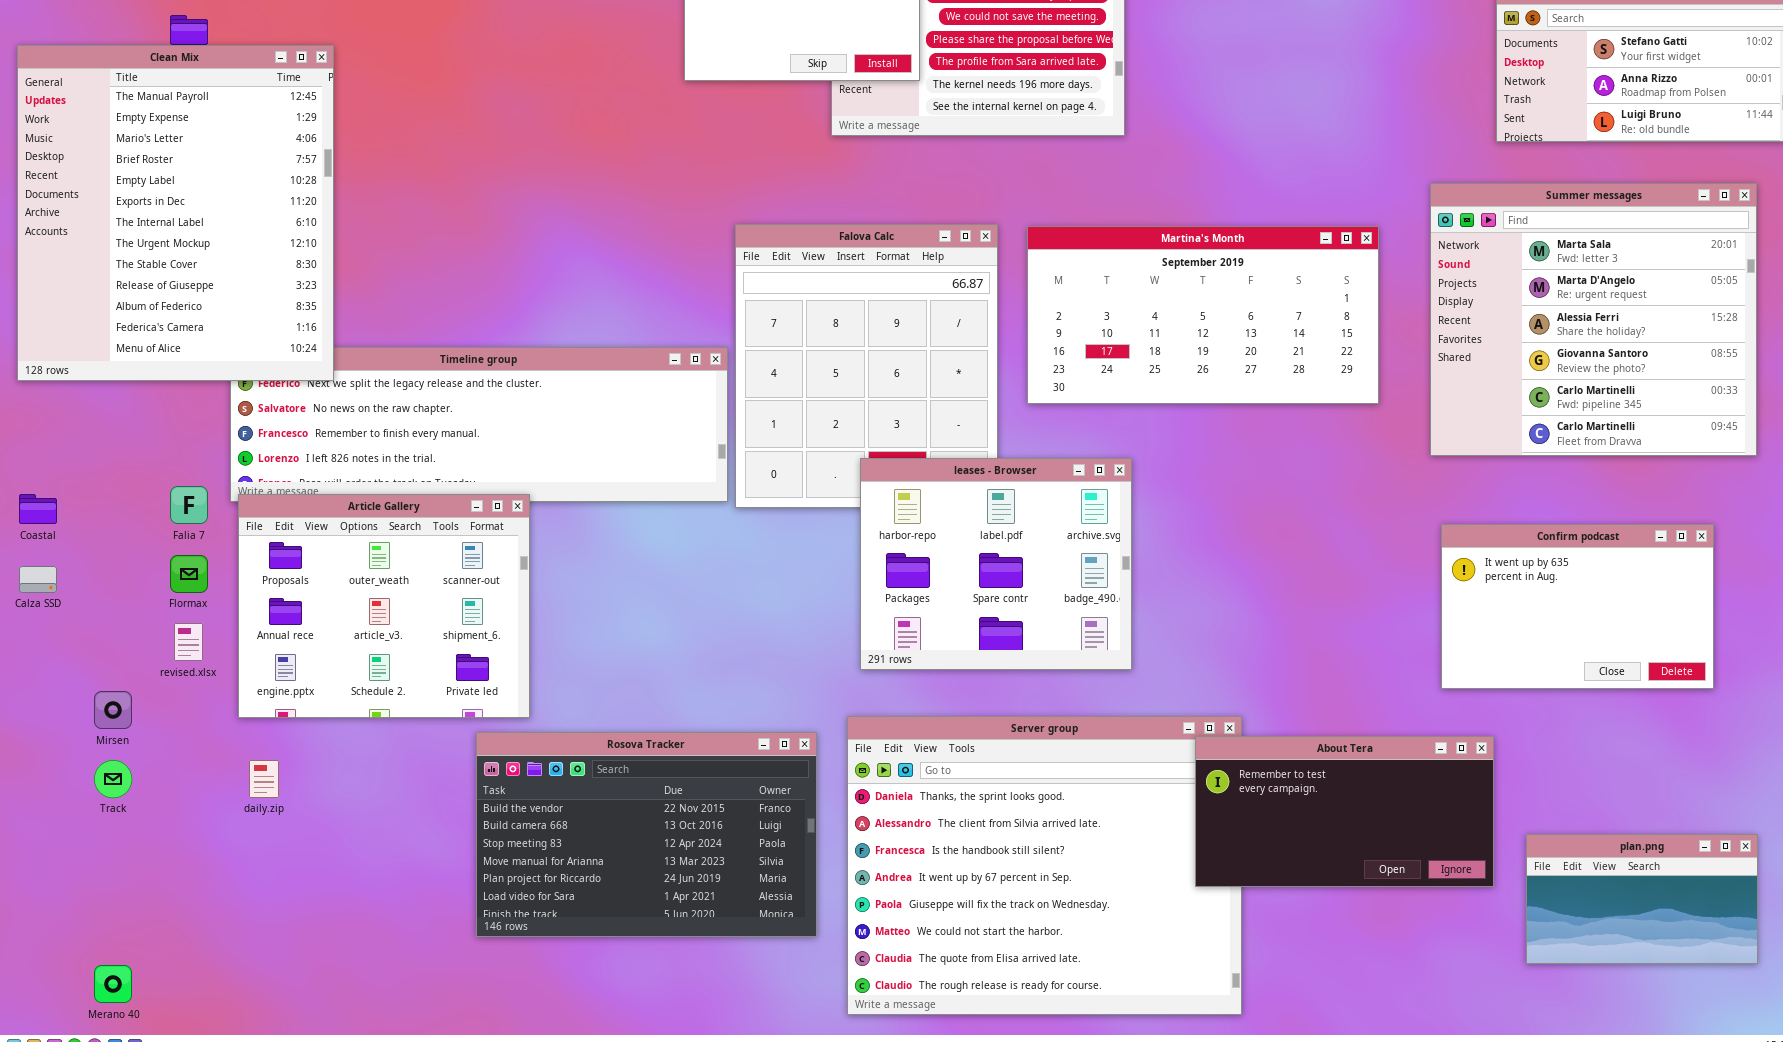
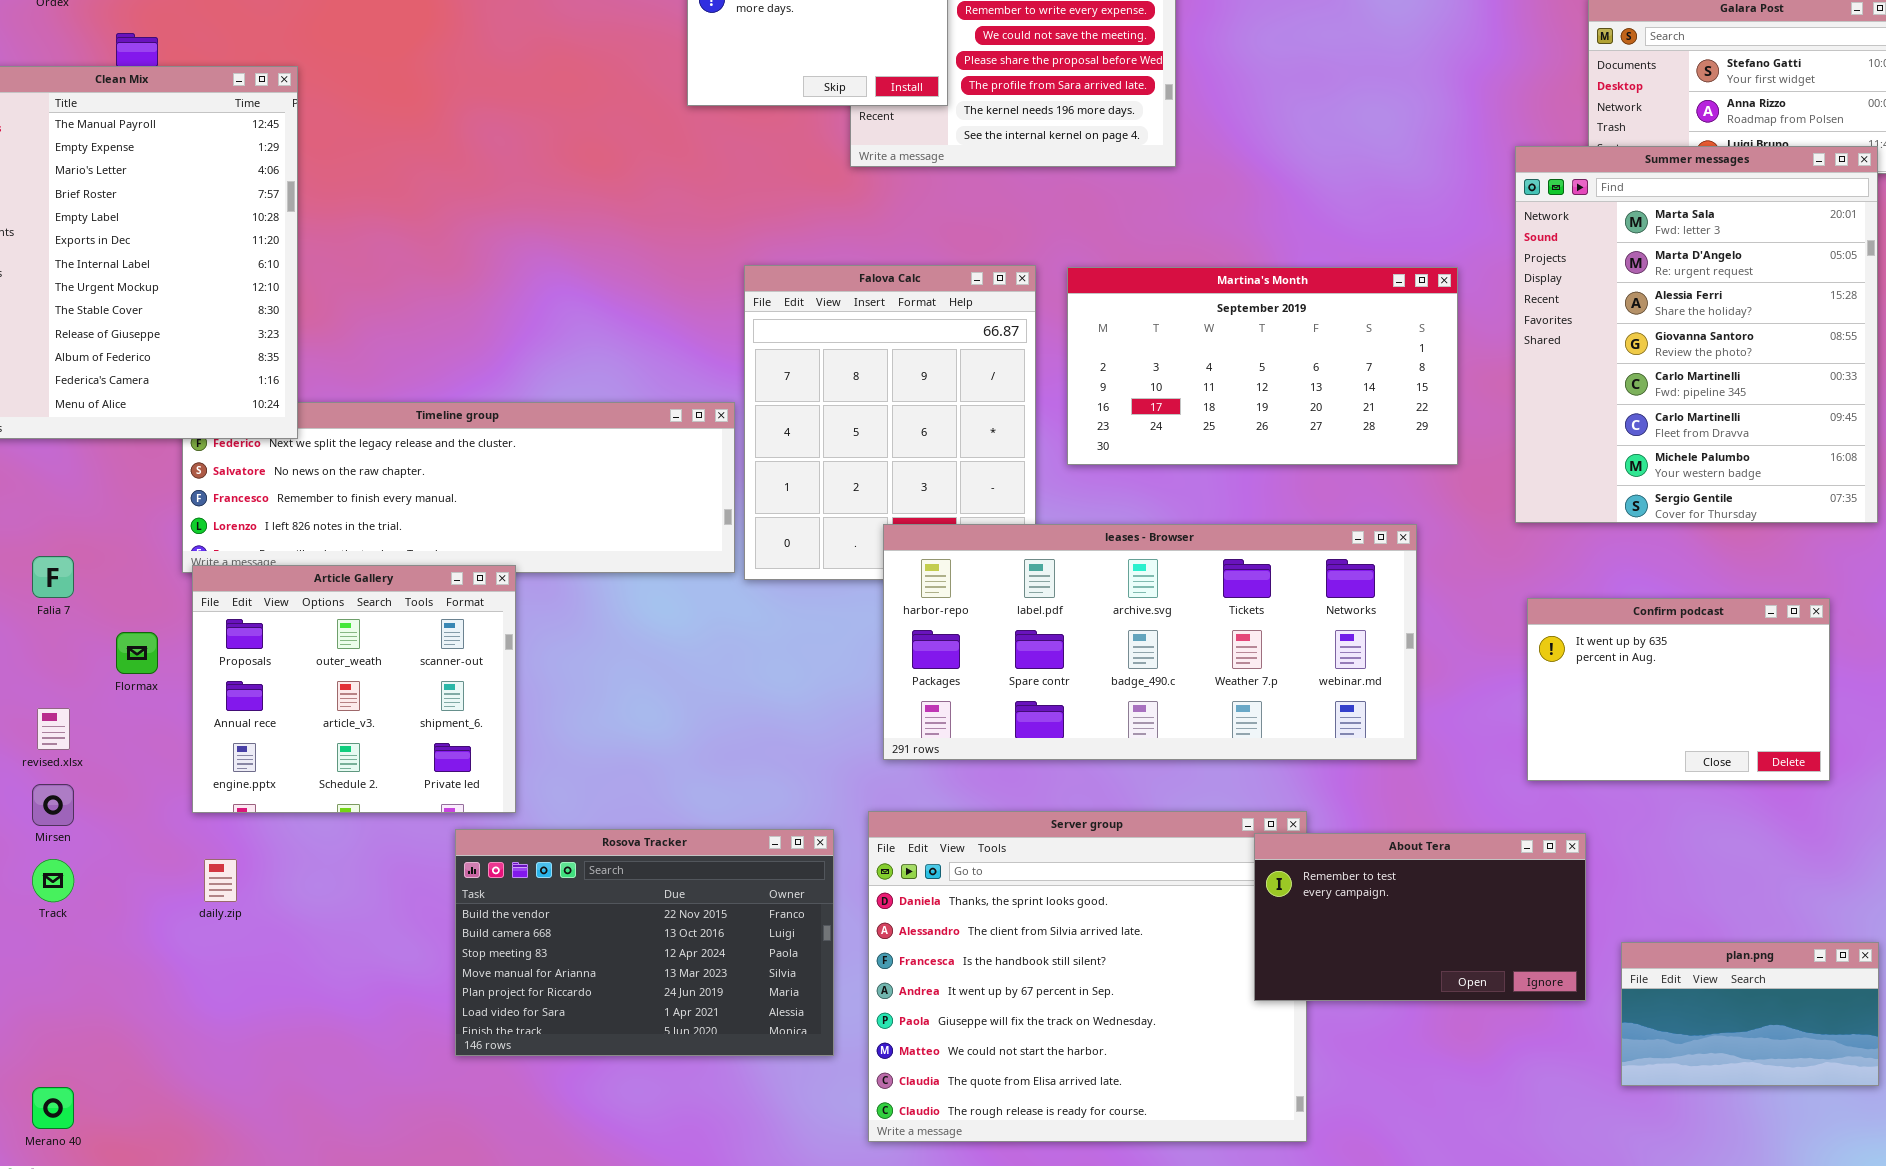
Summer messages: [1430,183,1757,456] -> [1515,146,1878,523], resized
leases - Browser: [860,458,1132,670] -> [883,524,1417,760], resized
Falia 7: [170,486,208,524] -> [32,556,74,598], moved
revised.xlsx: [174,623,203,661] -> [37,708,70,750], moved

